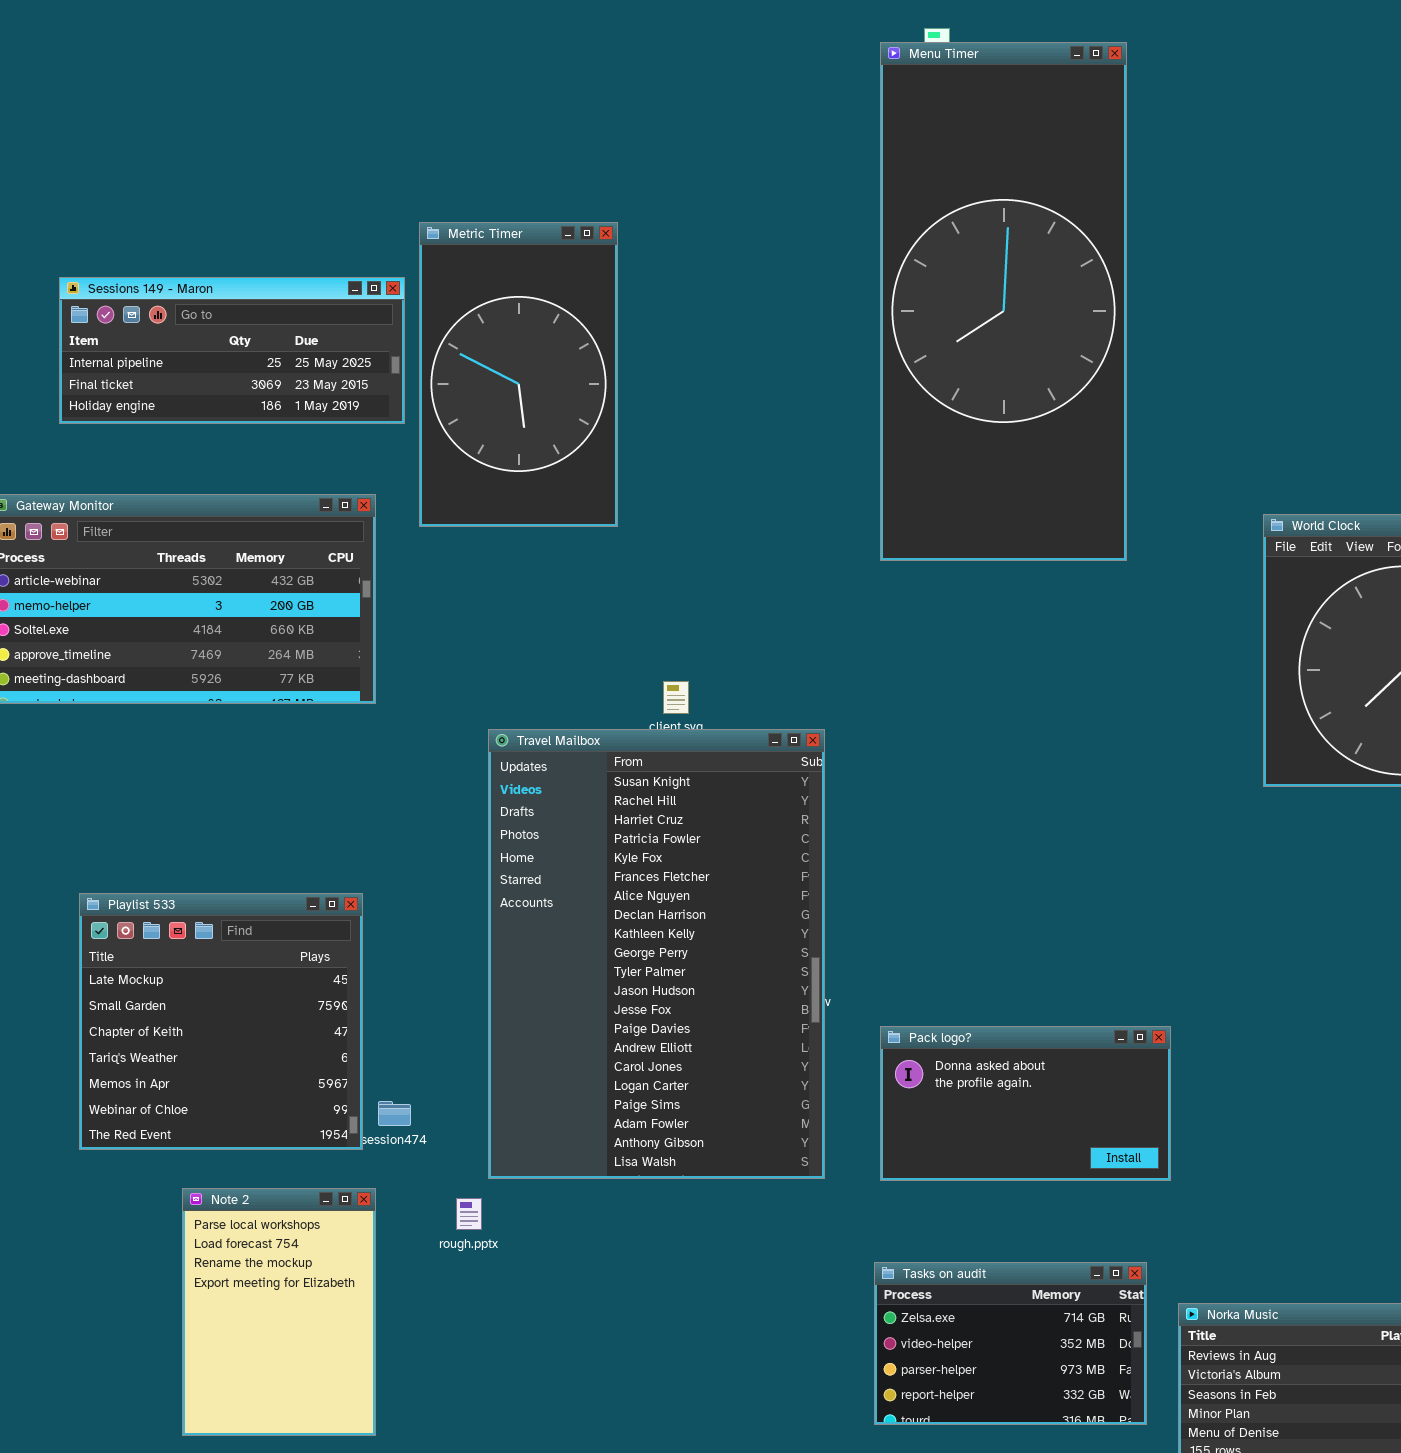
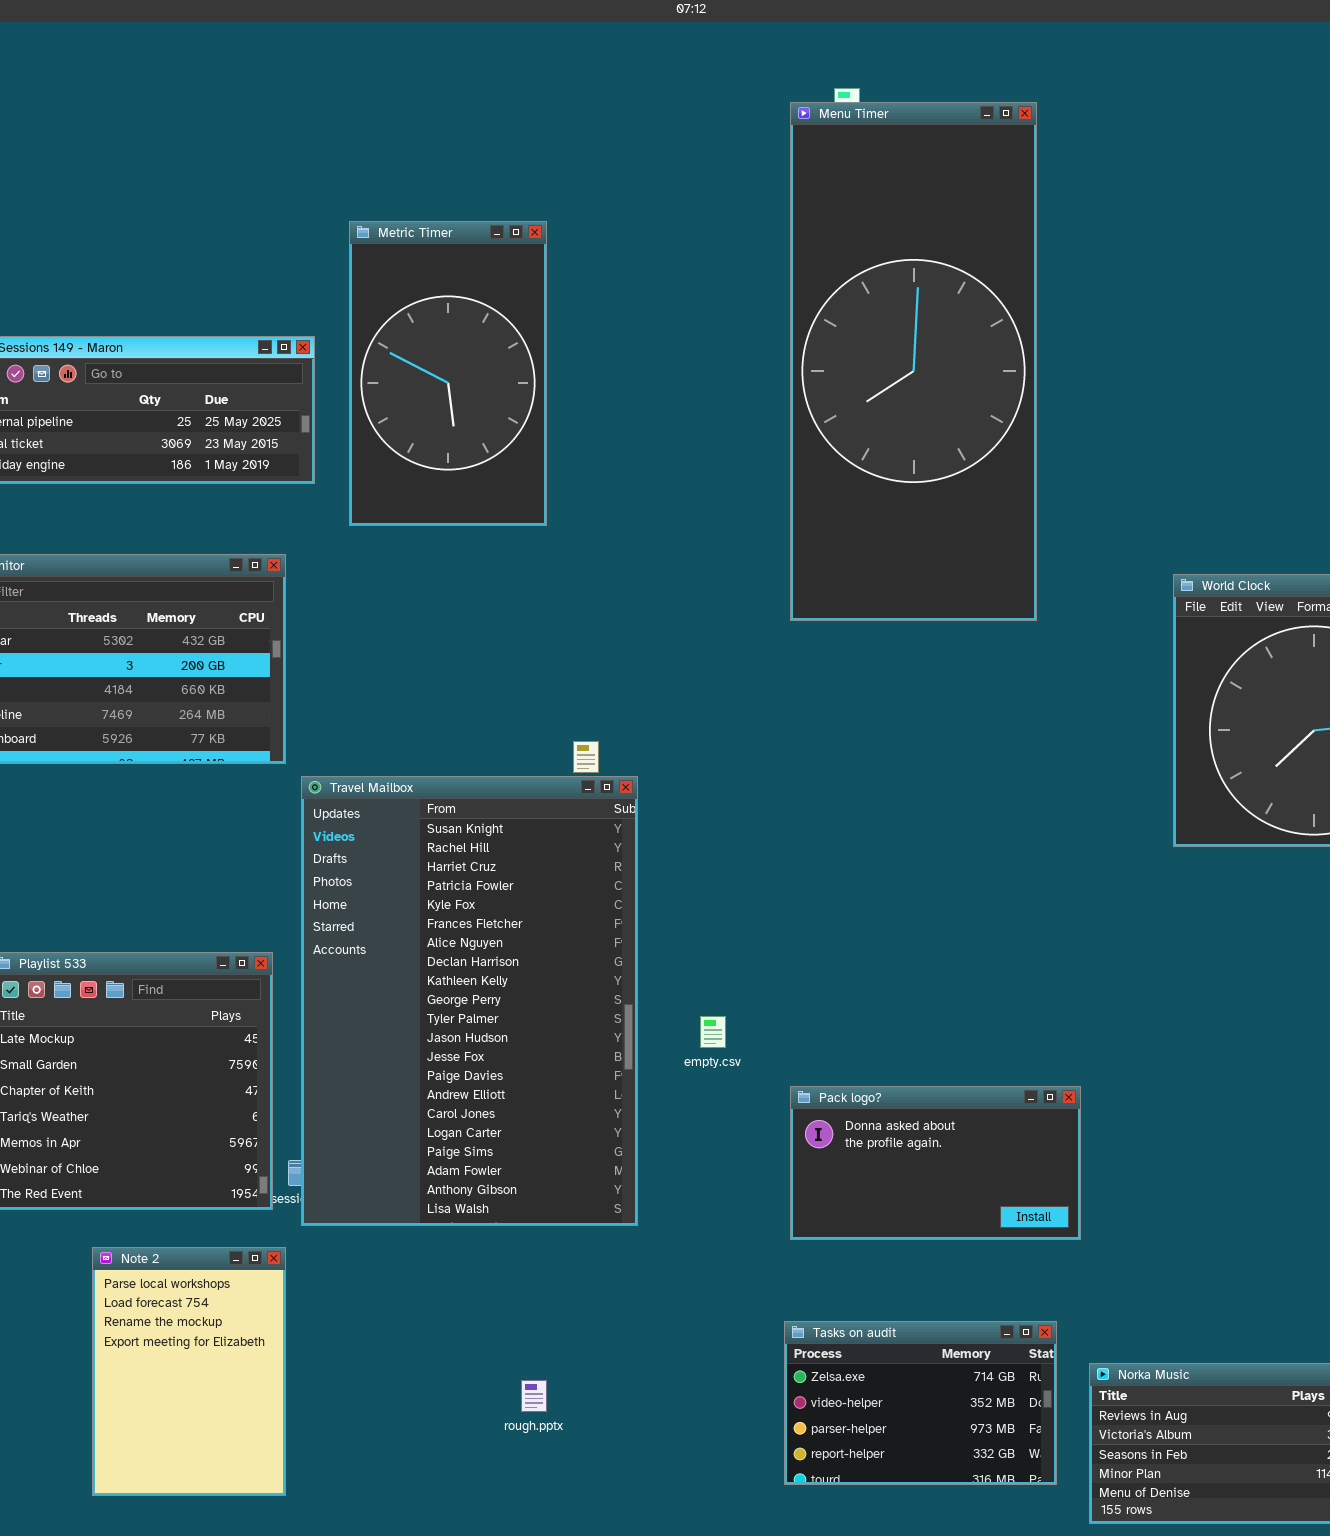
Metric Timer: [419,222,618,527] -> [349,221,547,526], moved
Travel Mailbox: [488,729,825,1179] -> [301,776,638,1226], moved
rough.pptx: [456,1198,482,1230] -> [521,1380,547,1412], moved

